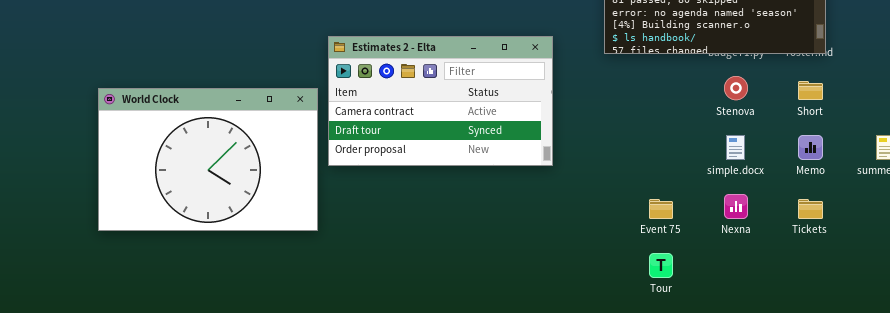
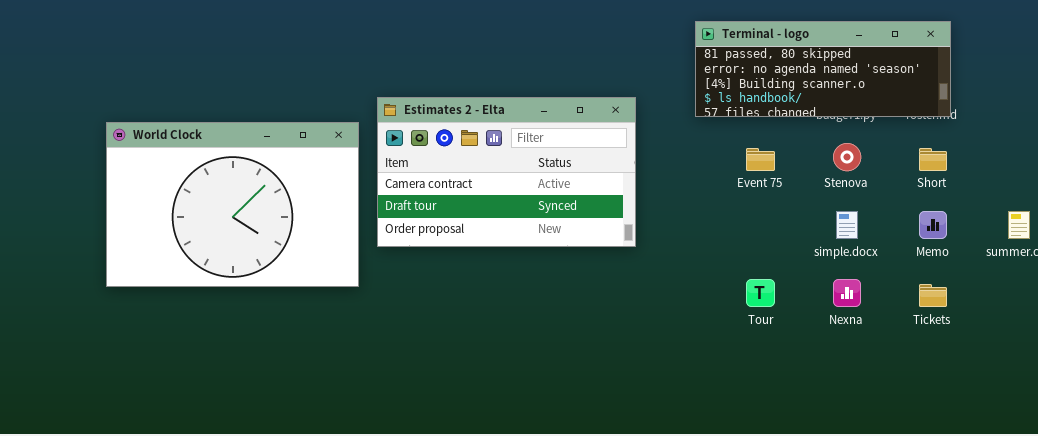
World Clock: [98,88,318,231] -> [106,122,359,287], moved
Event 75: [649,199,673,219] -> [746,148,775,171], moved
Tour: [649,253,673,278] -> [746,279,775,307], moved

